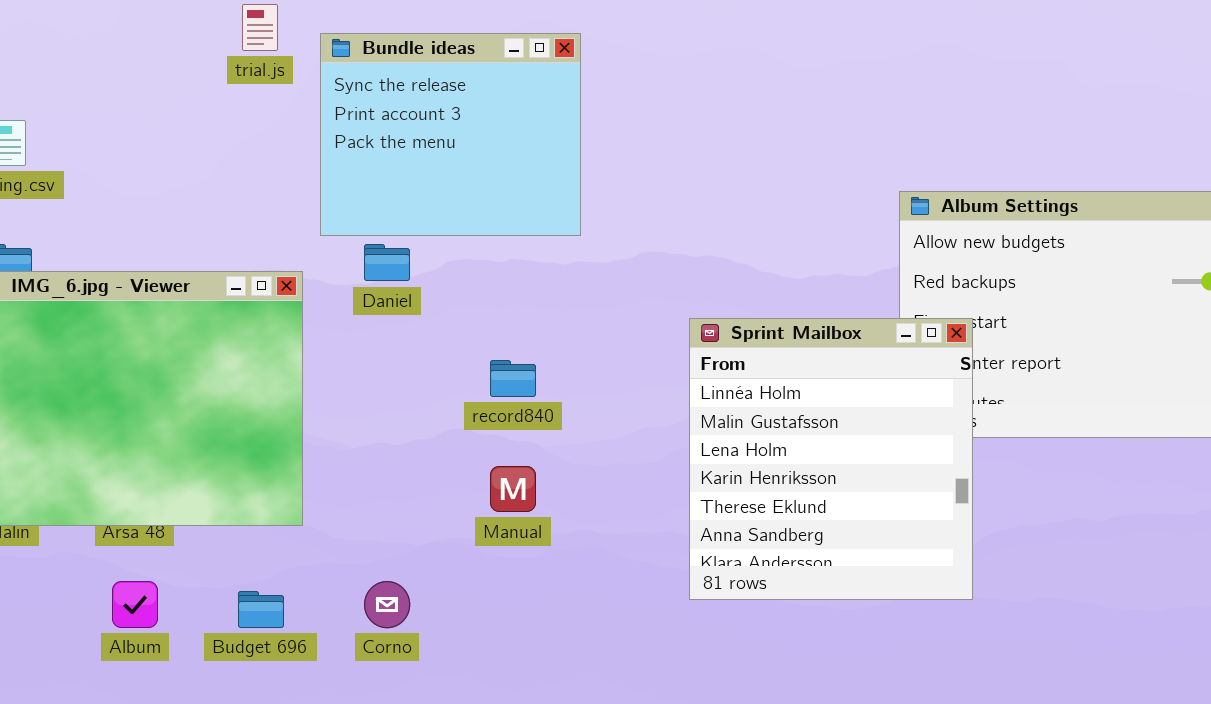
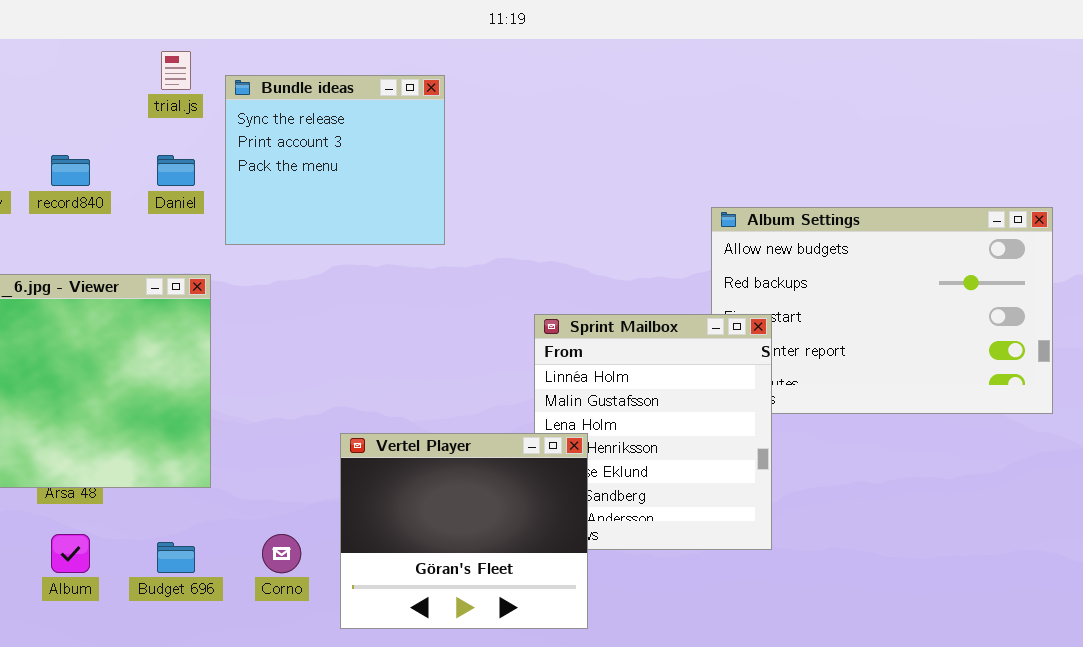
Daniel: [364,244,410,281] -> [157,155,195,186], moved
record840: [490,360,536,397] -> [51,155,90,186], moved
Vertel Player: none -> [340,433,588,629], opened

